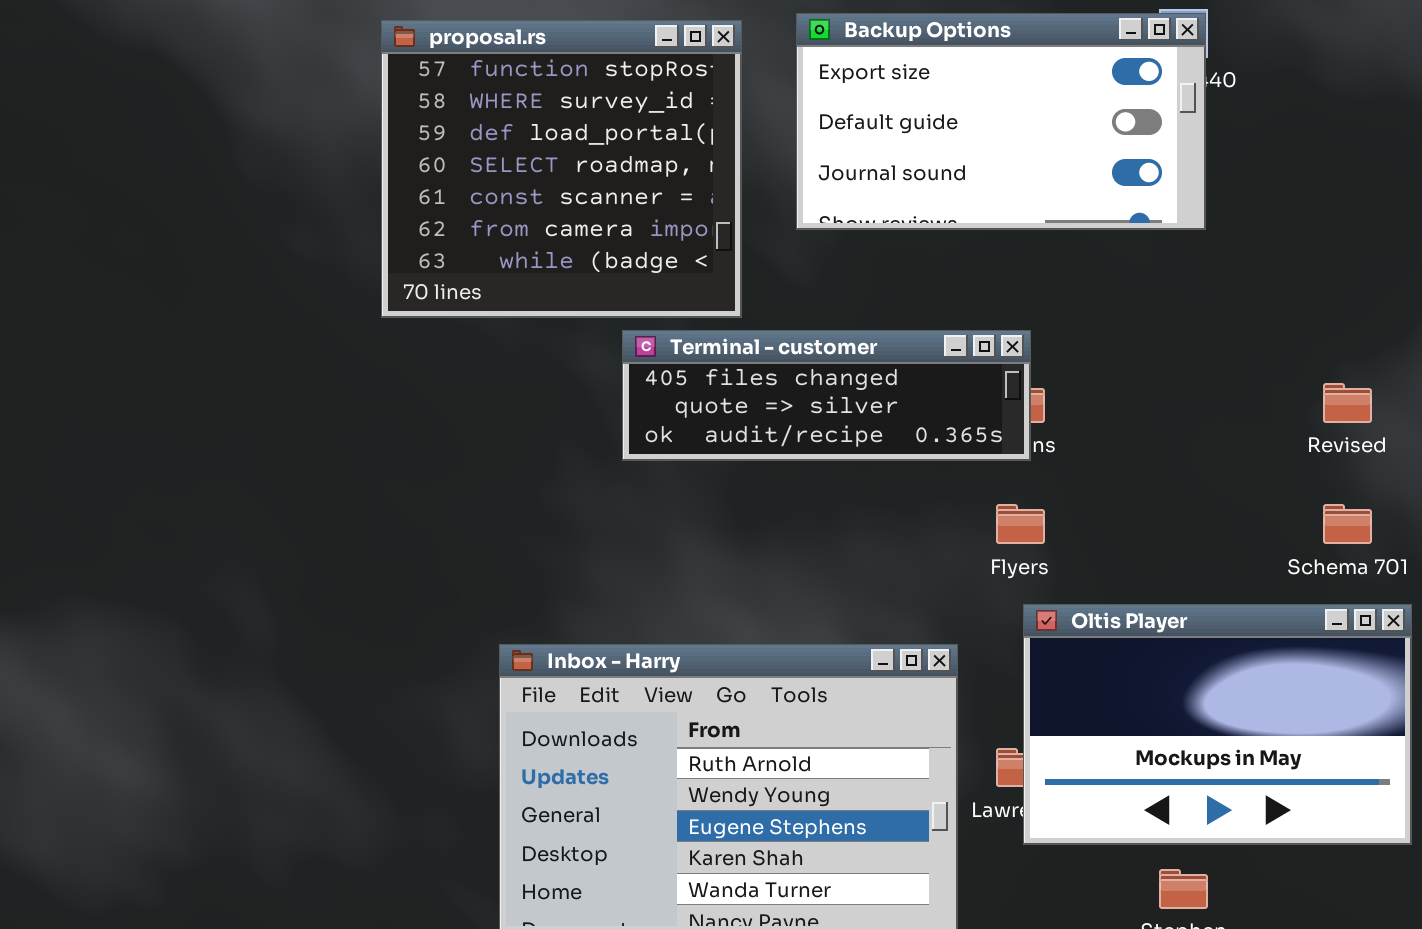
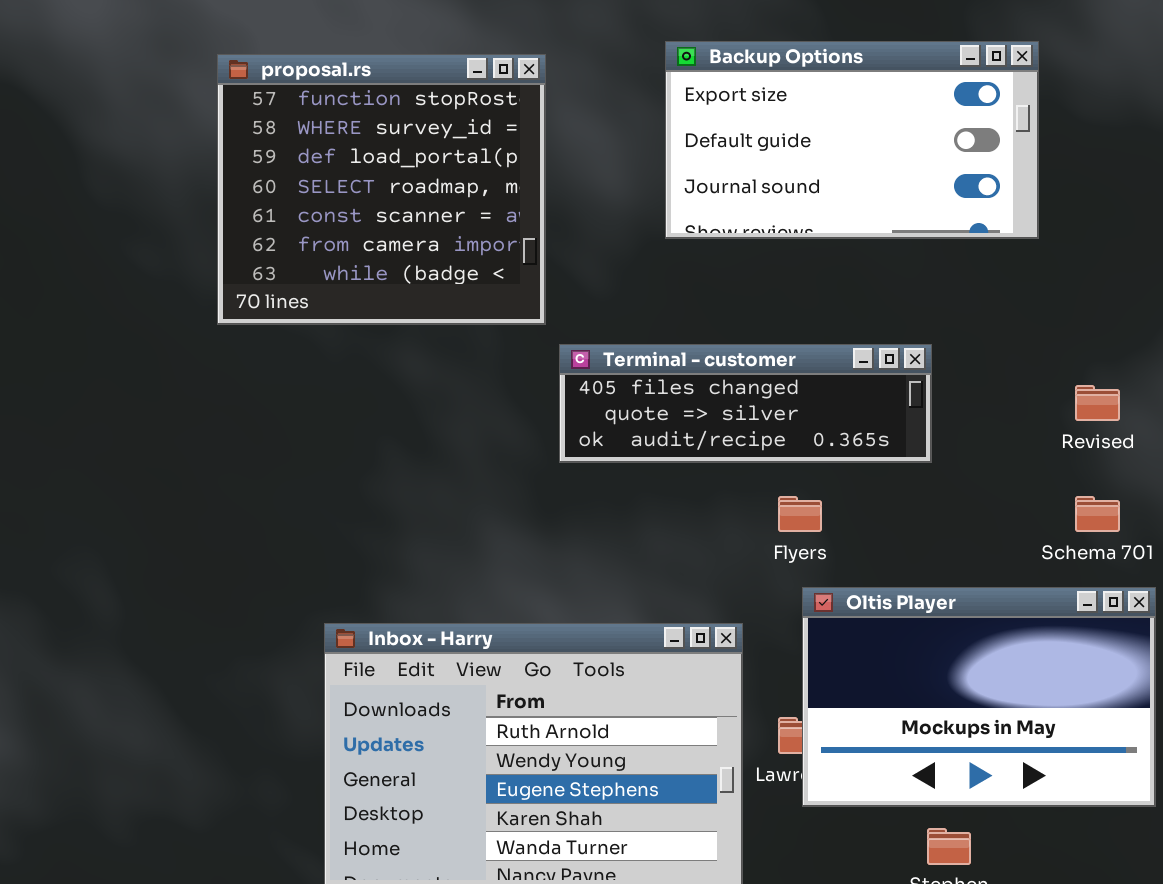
Backup Options: [796,13,1206,230] -> [665,41,1039,239], moved
Terminal - customer: [622,330,1031,461] -> [559,344,932,463], moved

